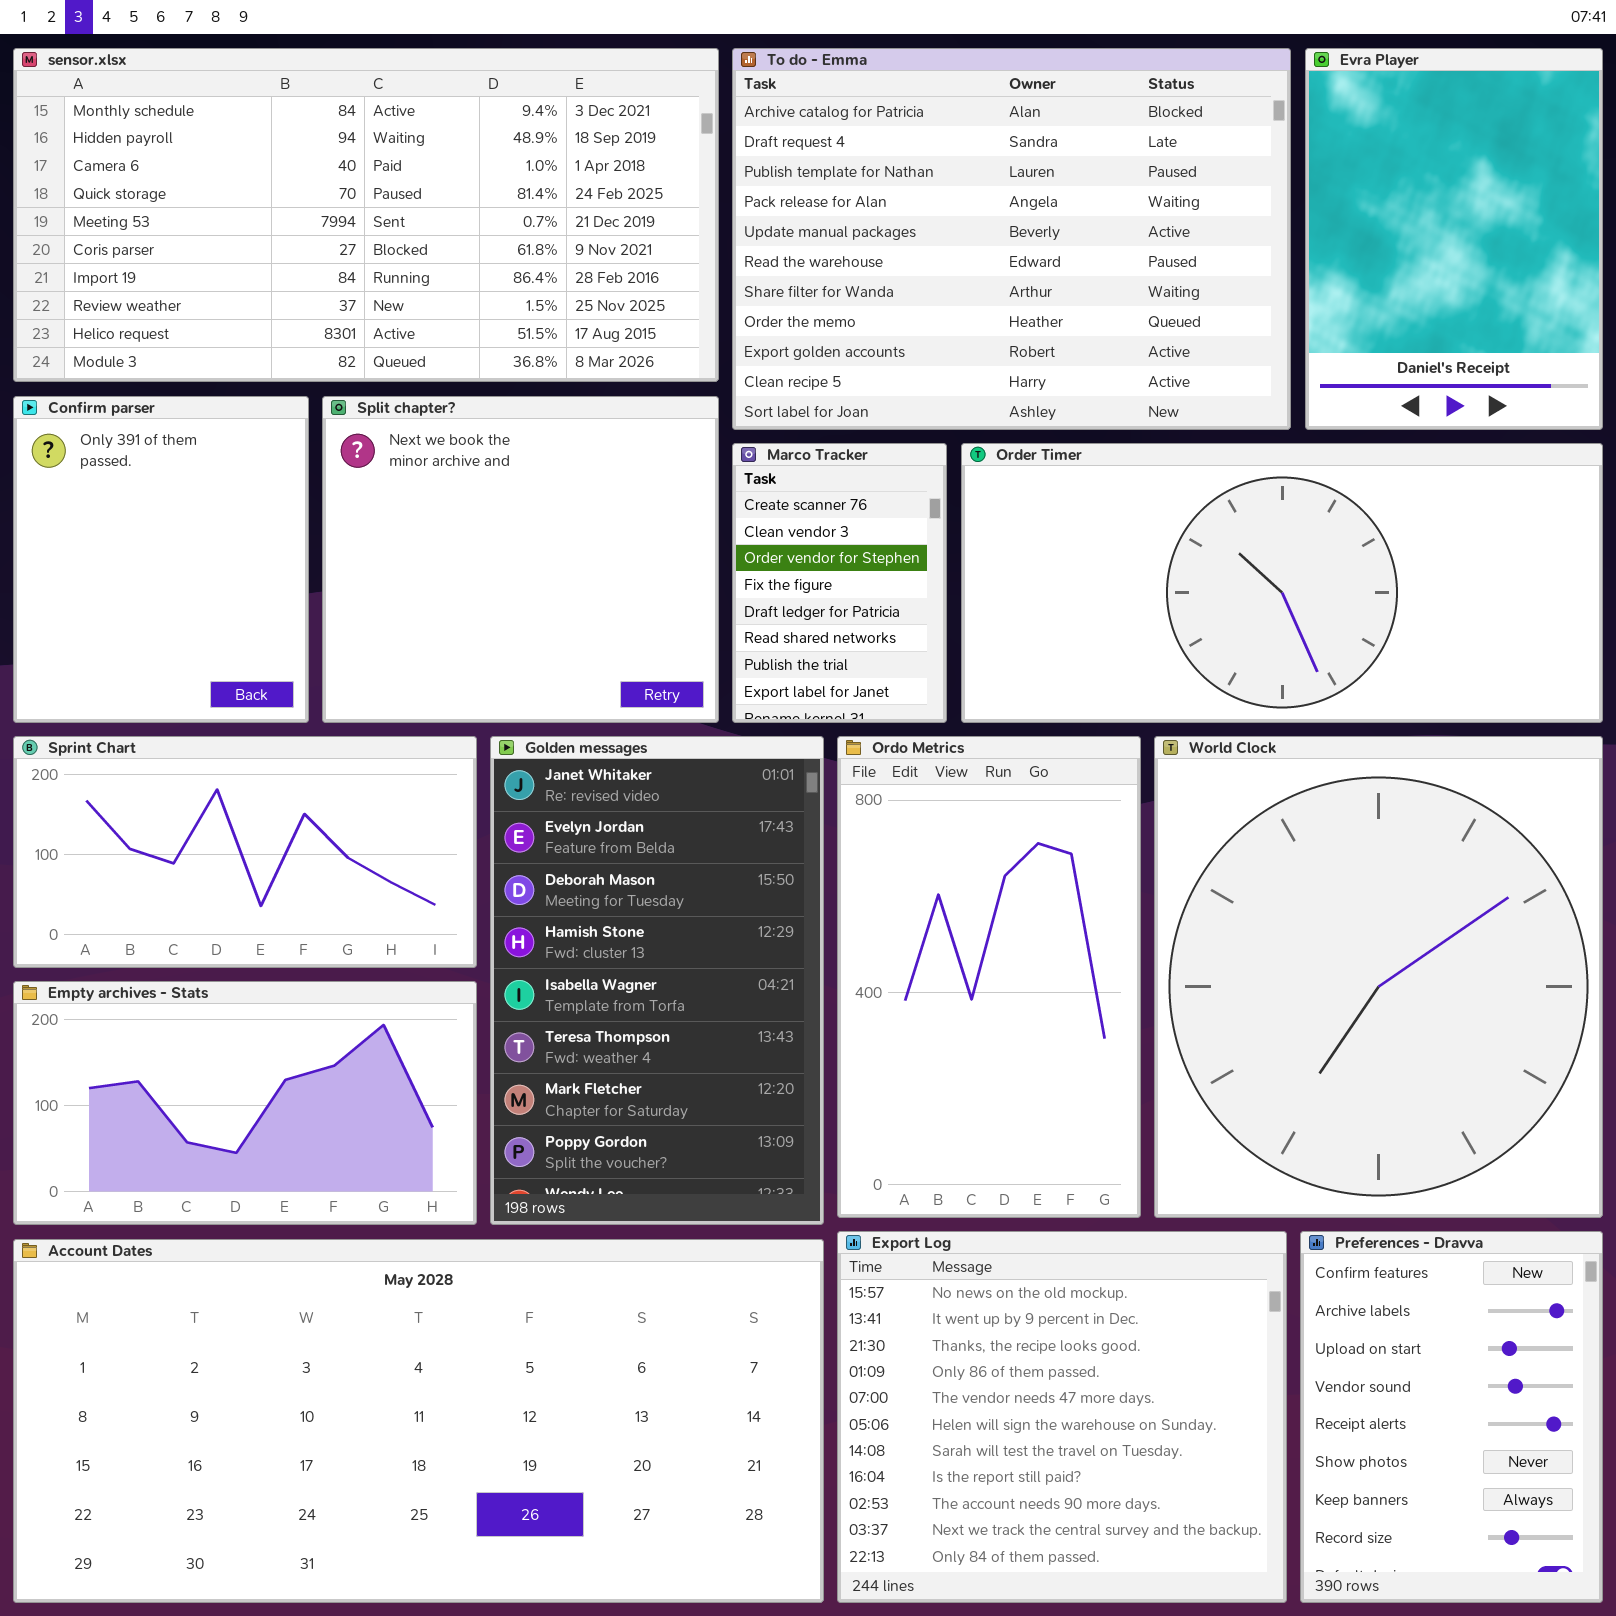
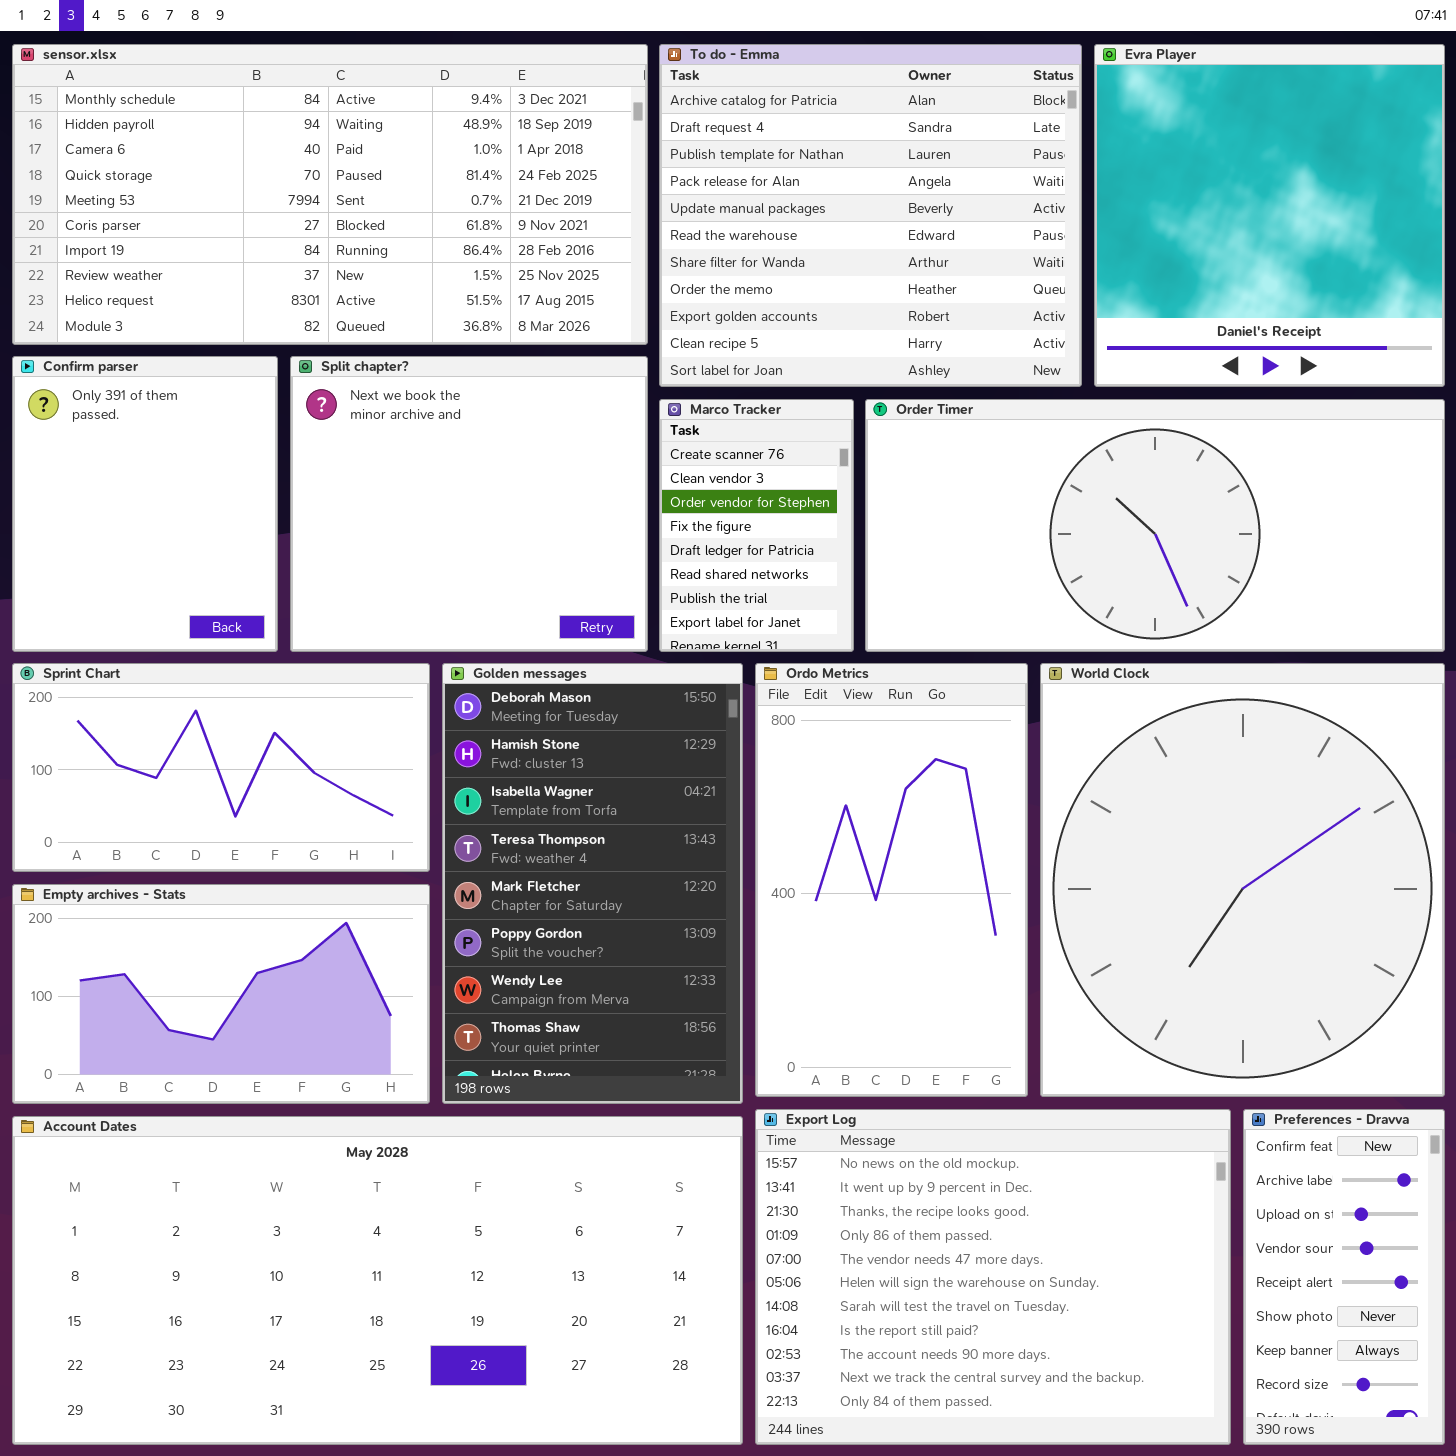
To do - Emma: [732,48,1291,430] -> [659,44,1082,387], resized
Evra Player: [1305,48,1603,430] -> [1094,44,1445,387], resized
Golden messages: [490,736,824,1225] -> [442,663,743,1104], scrolled down 2 rows
Export Log: [837,1231,1287,1603] -> [755,1109,1231,1445], resized
Preferences - Dravva: [1300,1231,1603,1603] -> [1243,1109,1445,1445], resized

